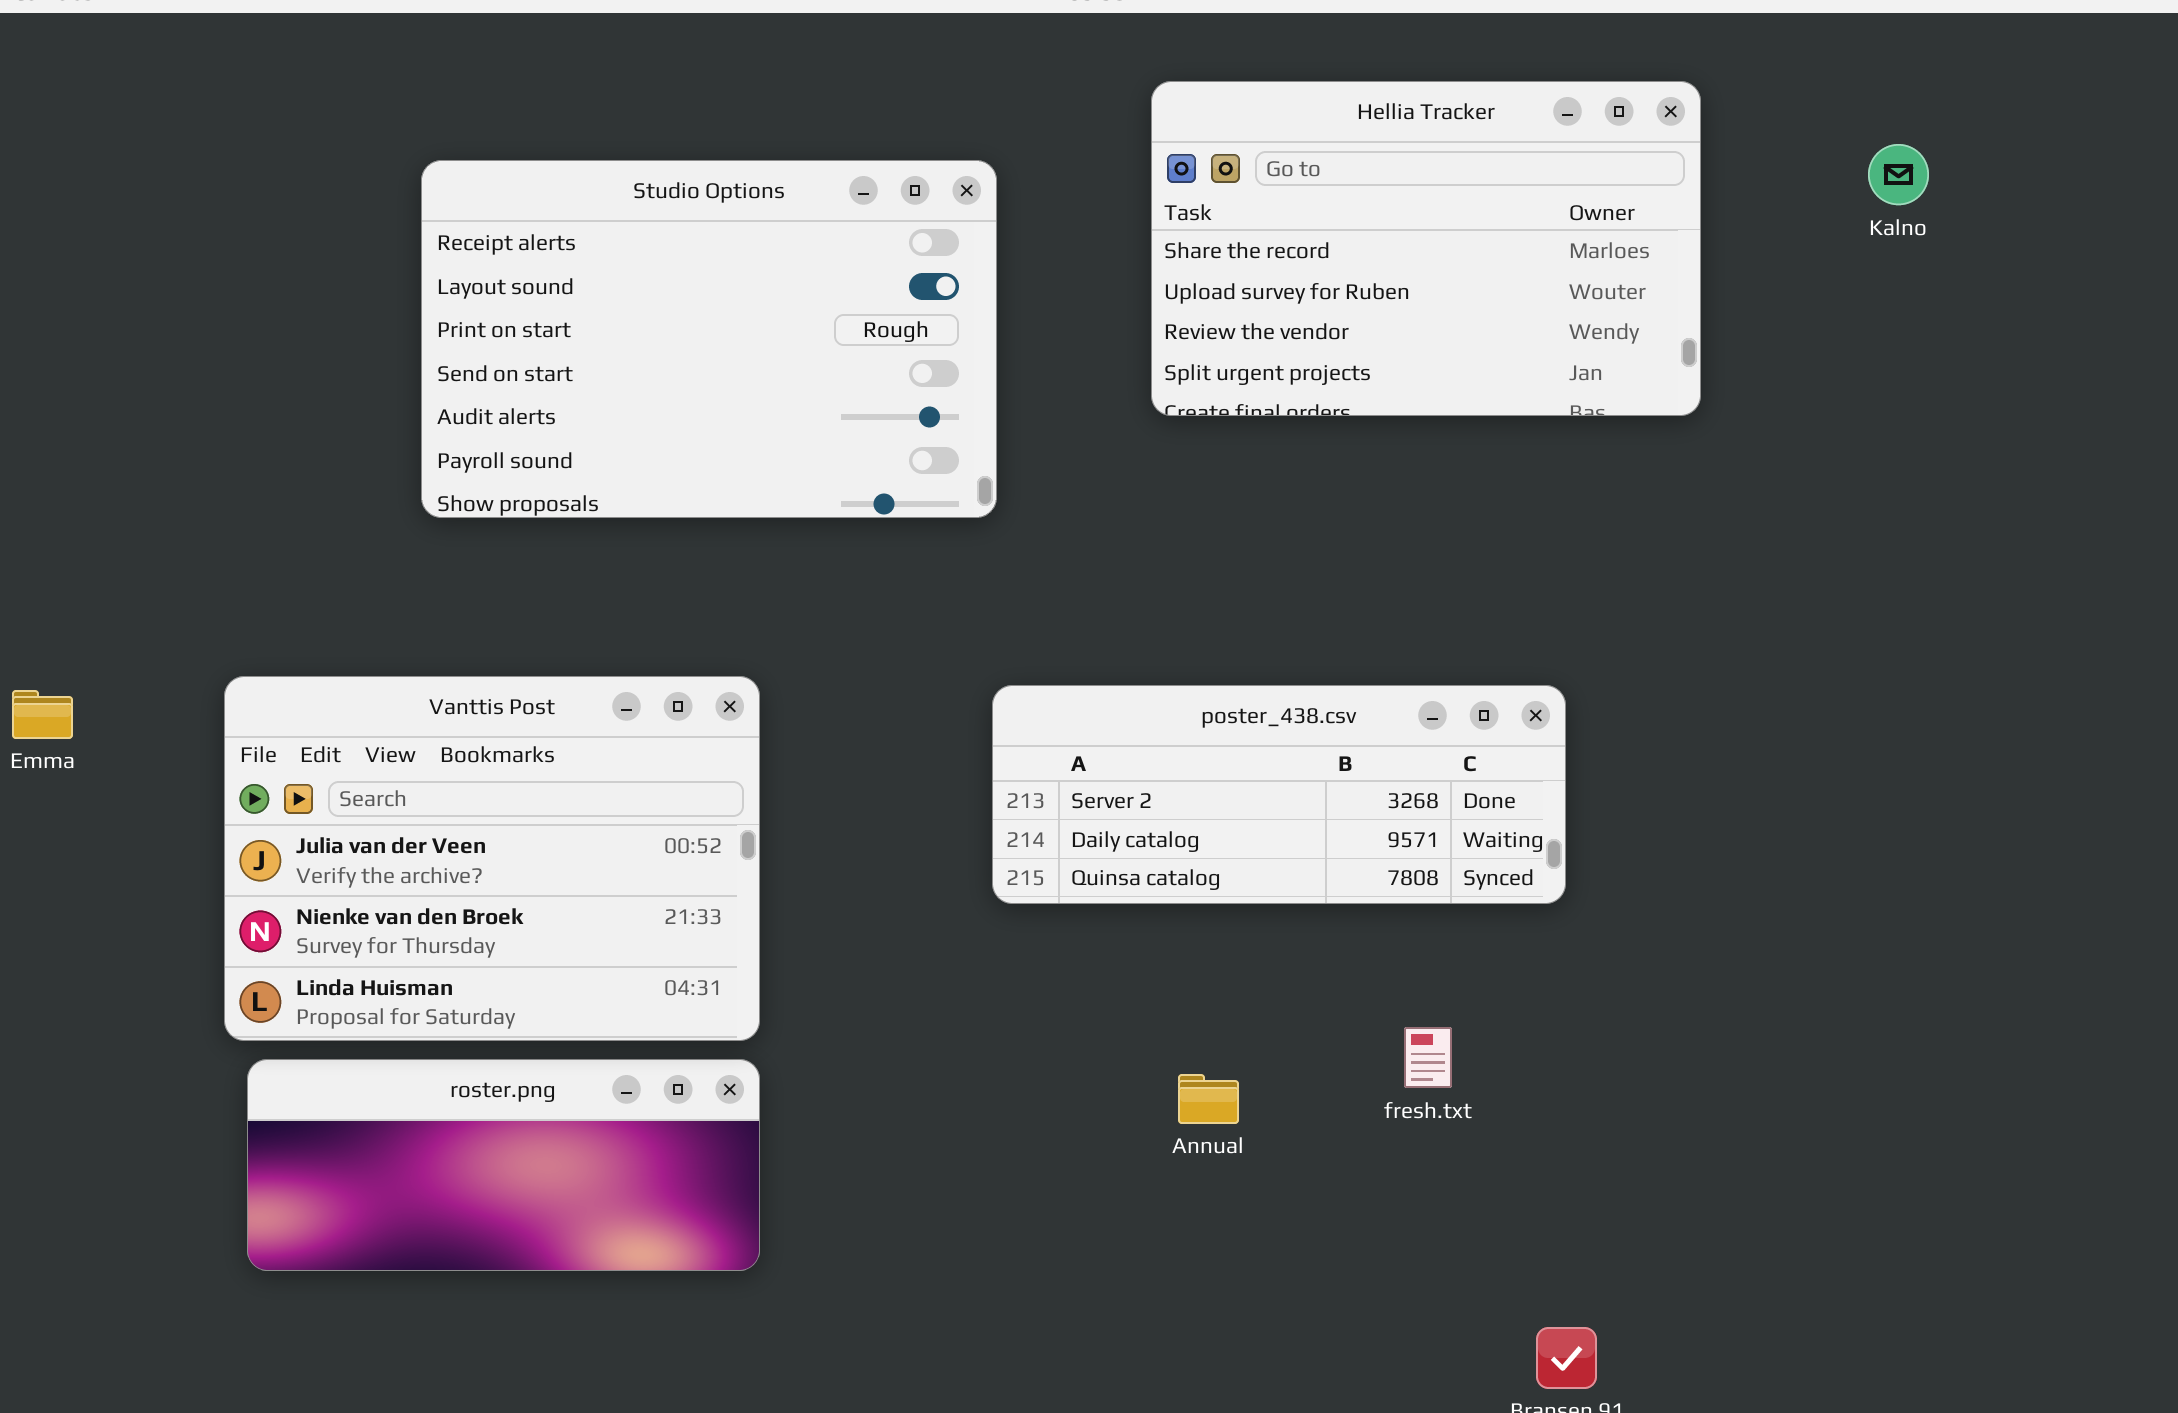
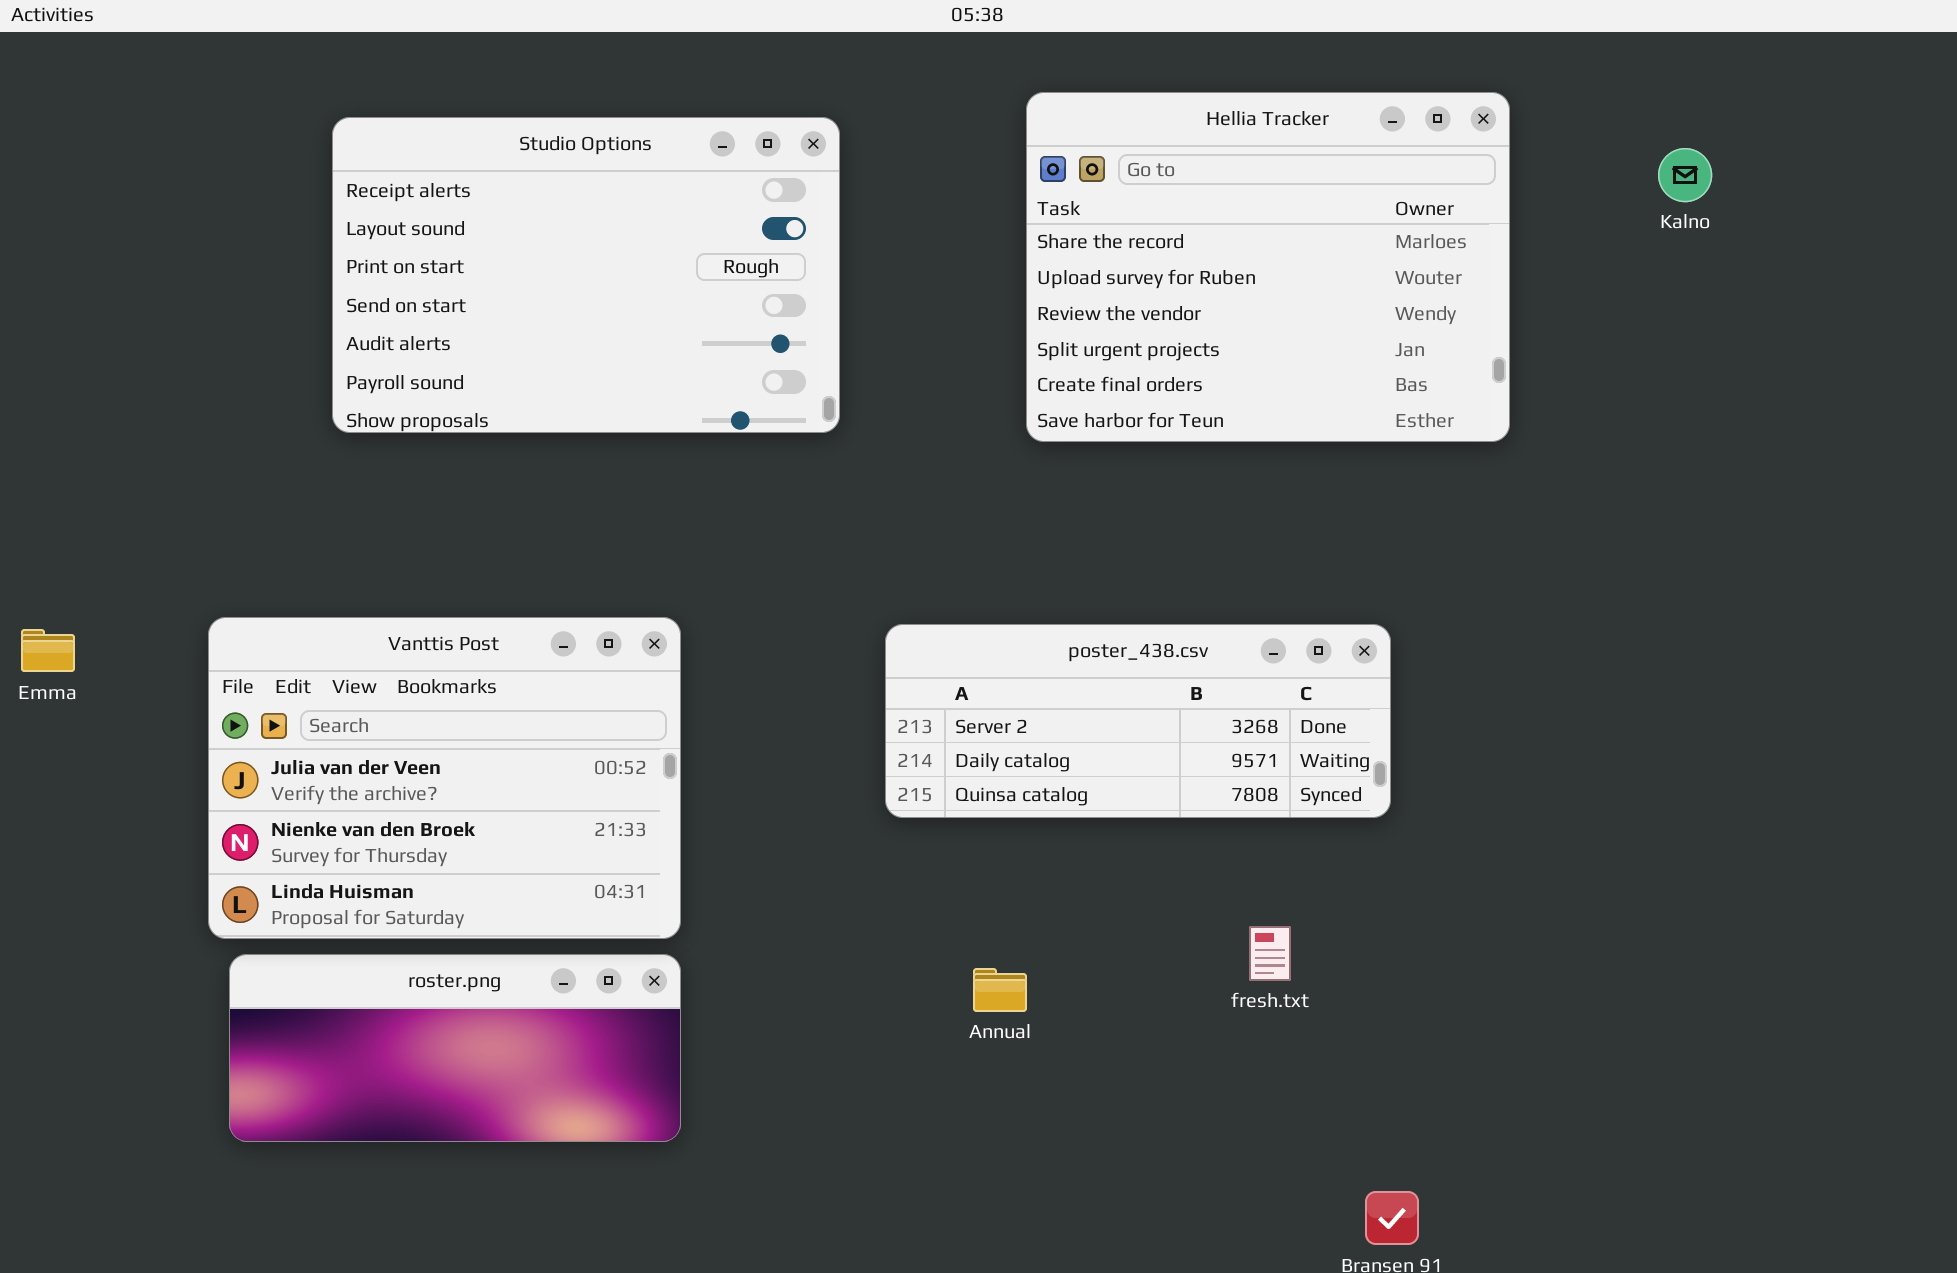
Hellia Tracker: [1151,81,1701,416] -> [1026,92,1510,442], resized
Studio Options: [421,160,997,518] -> [332,117,840,433], moved
Annual: [1178,1074,1239,1124] -> [973,968,1027,1012], moved

